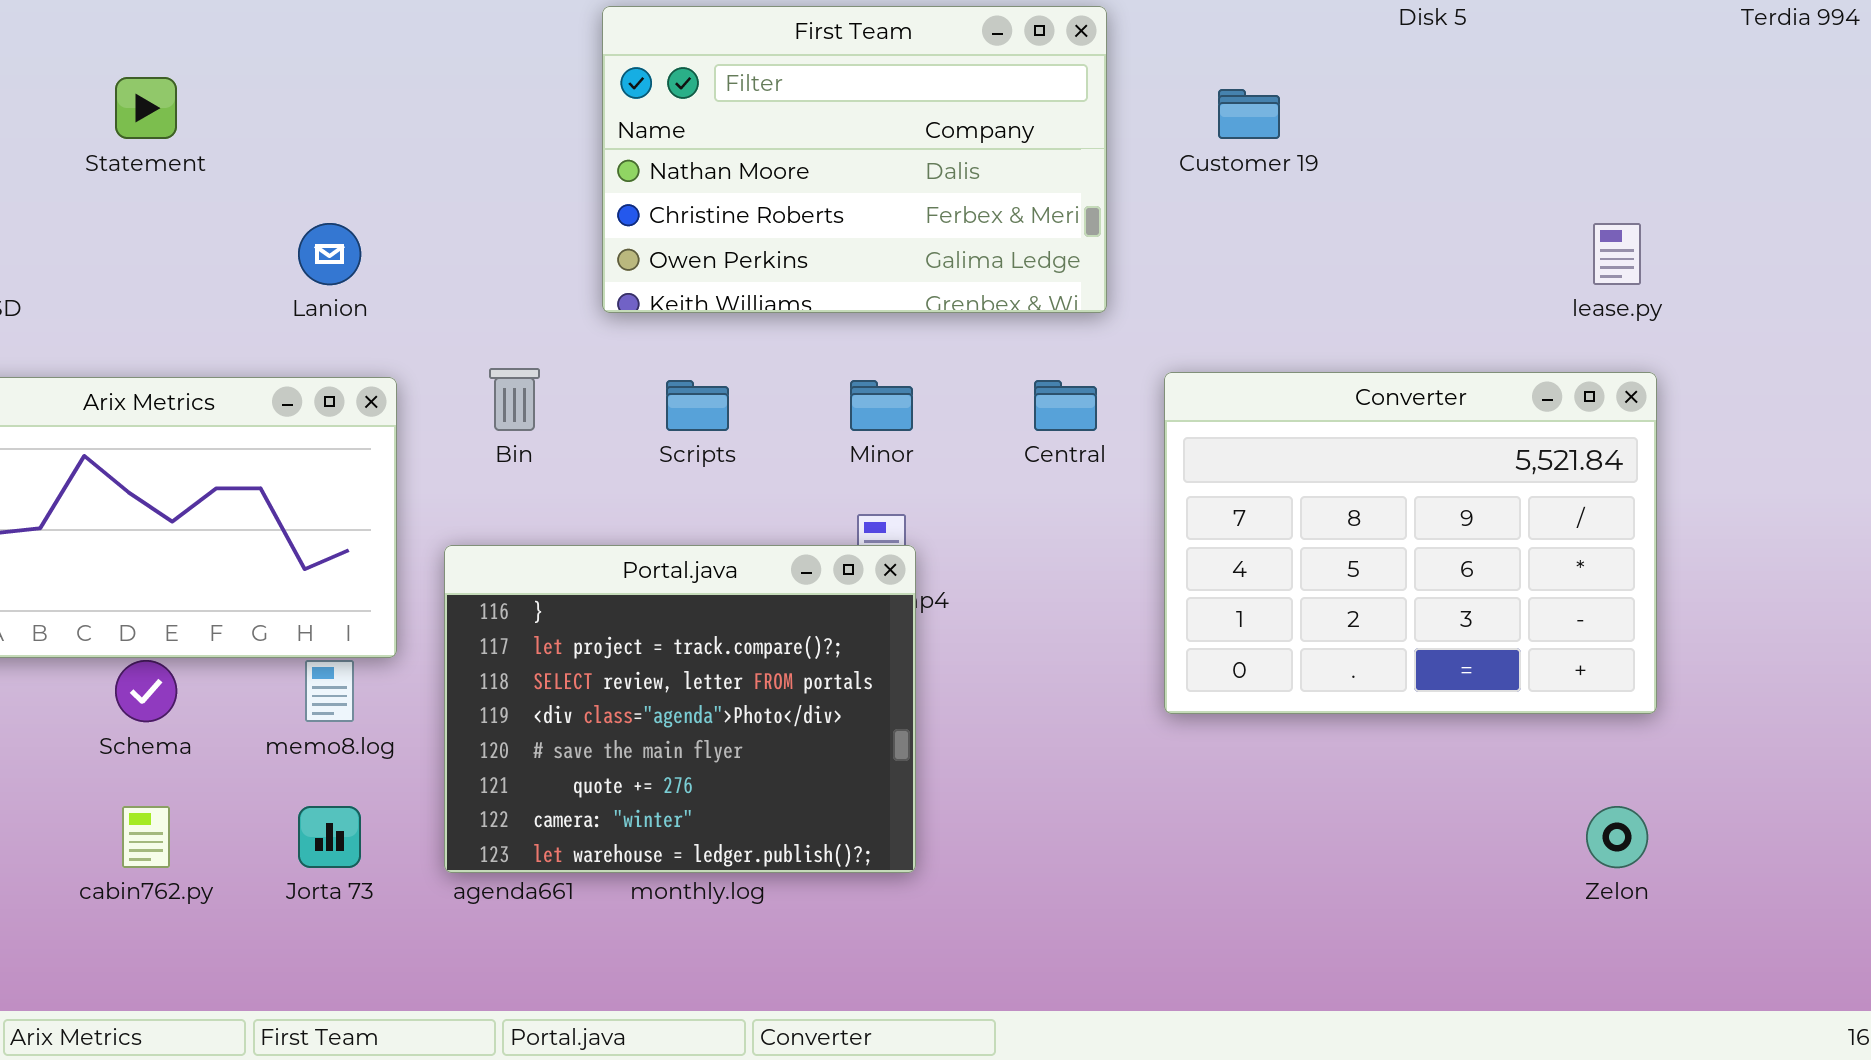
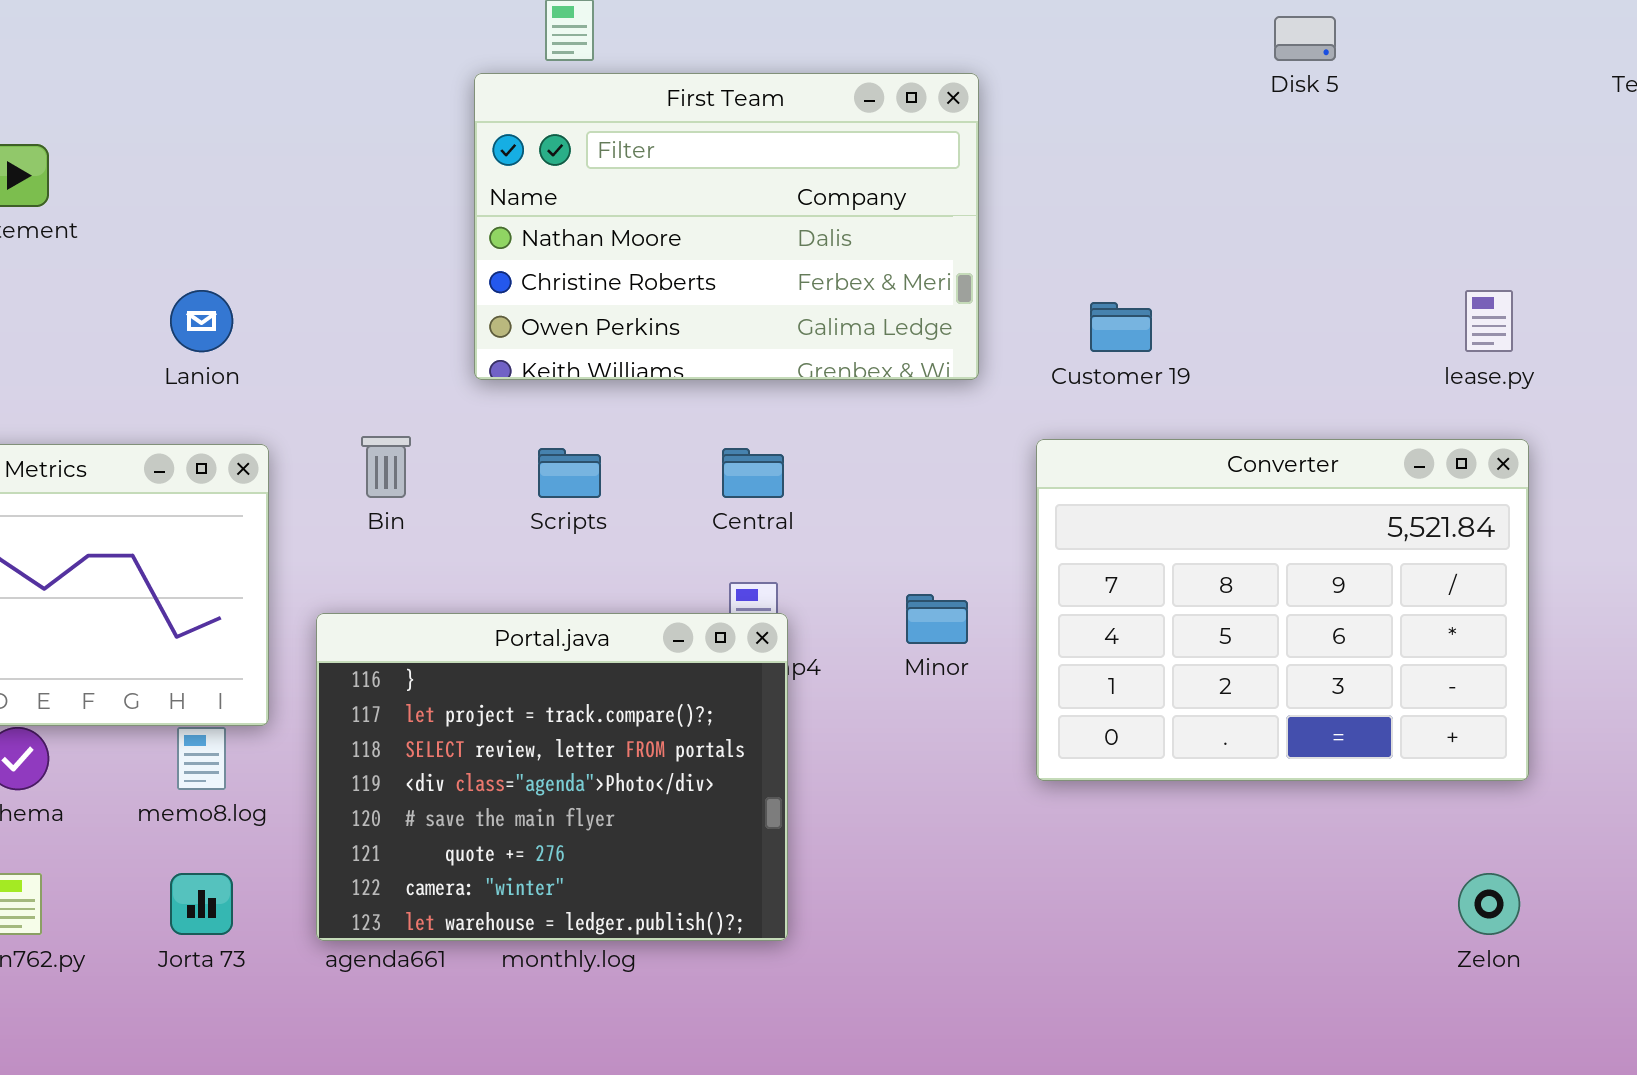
Customer 19: [1218,89,1280,139] -> [1090,302,1152,352], moved
Minor: [850,380,913,431] -> [906,594,968,644], moved
Central: [1034,380,1097,431] -> [722,448,784,498], moved

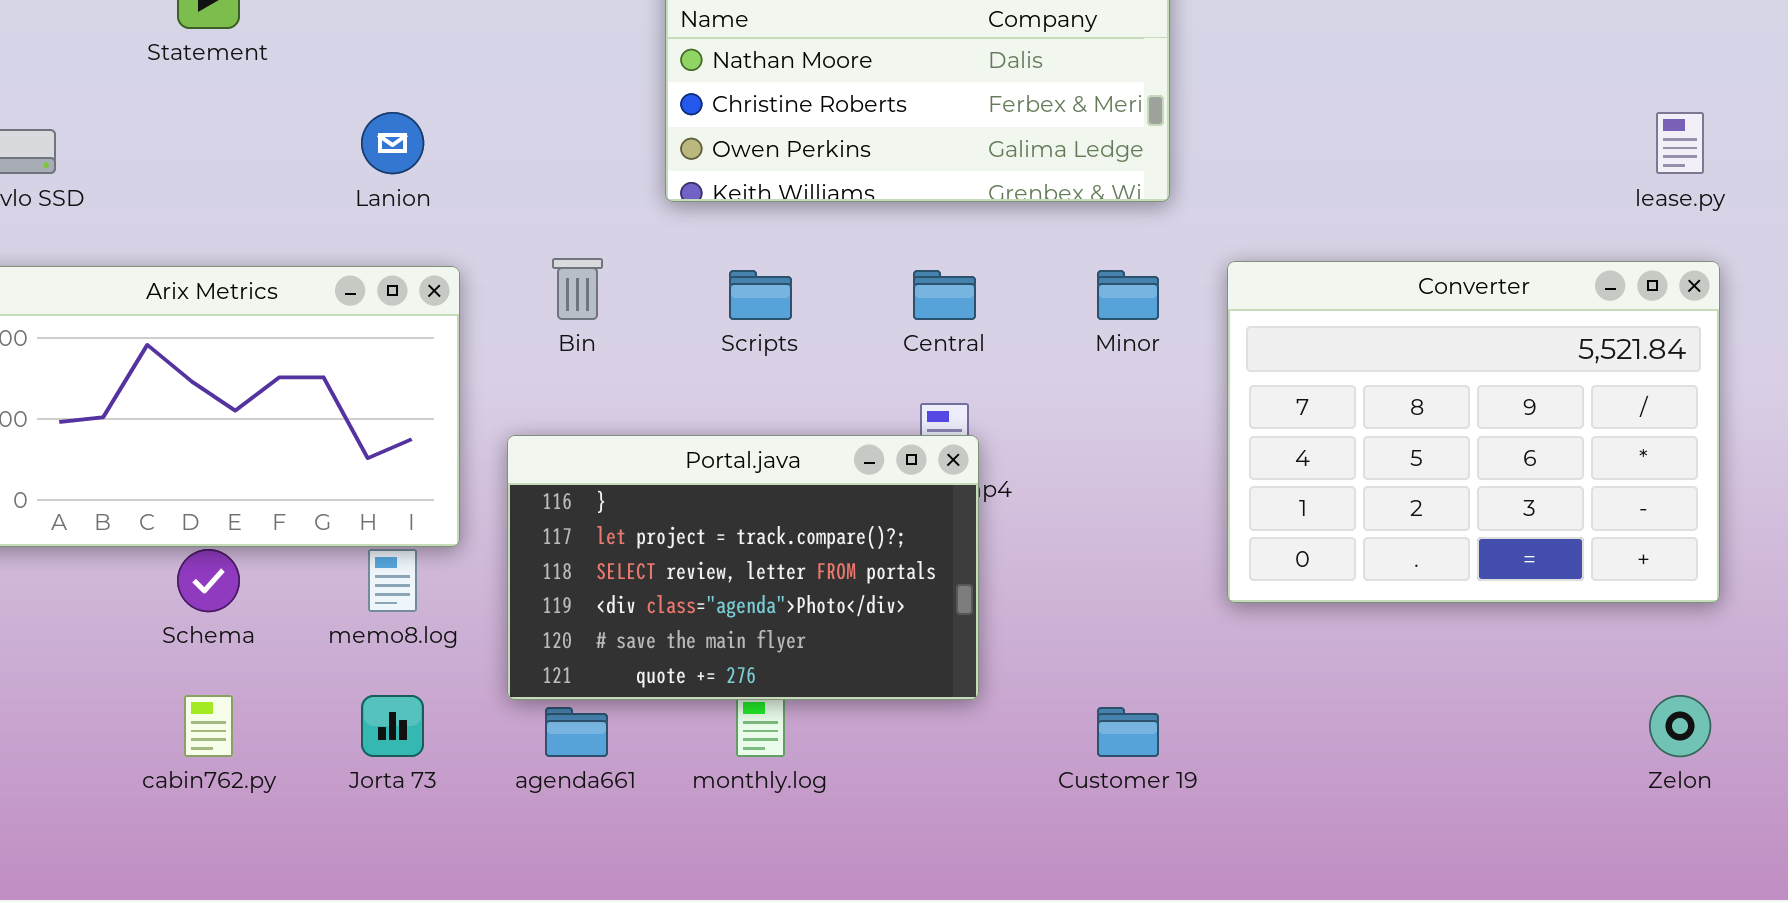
Customer 19: [1090,302,1152,352] -> [1097,707,1159,757], moved
Minor: [906,594,968,644] -> [1097,270,1159,320], moved
Portal.java: [316,613,788,941] -> [507,435,979,700], resized

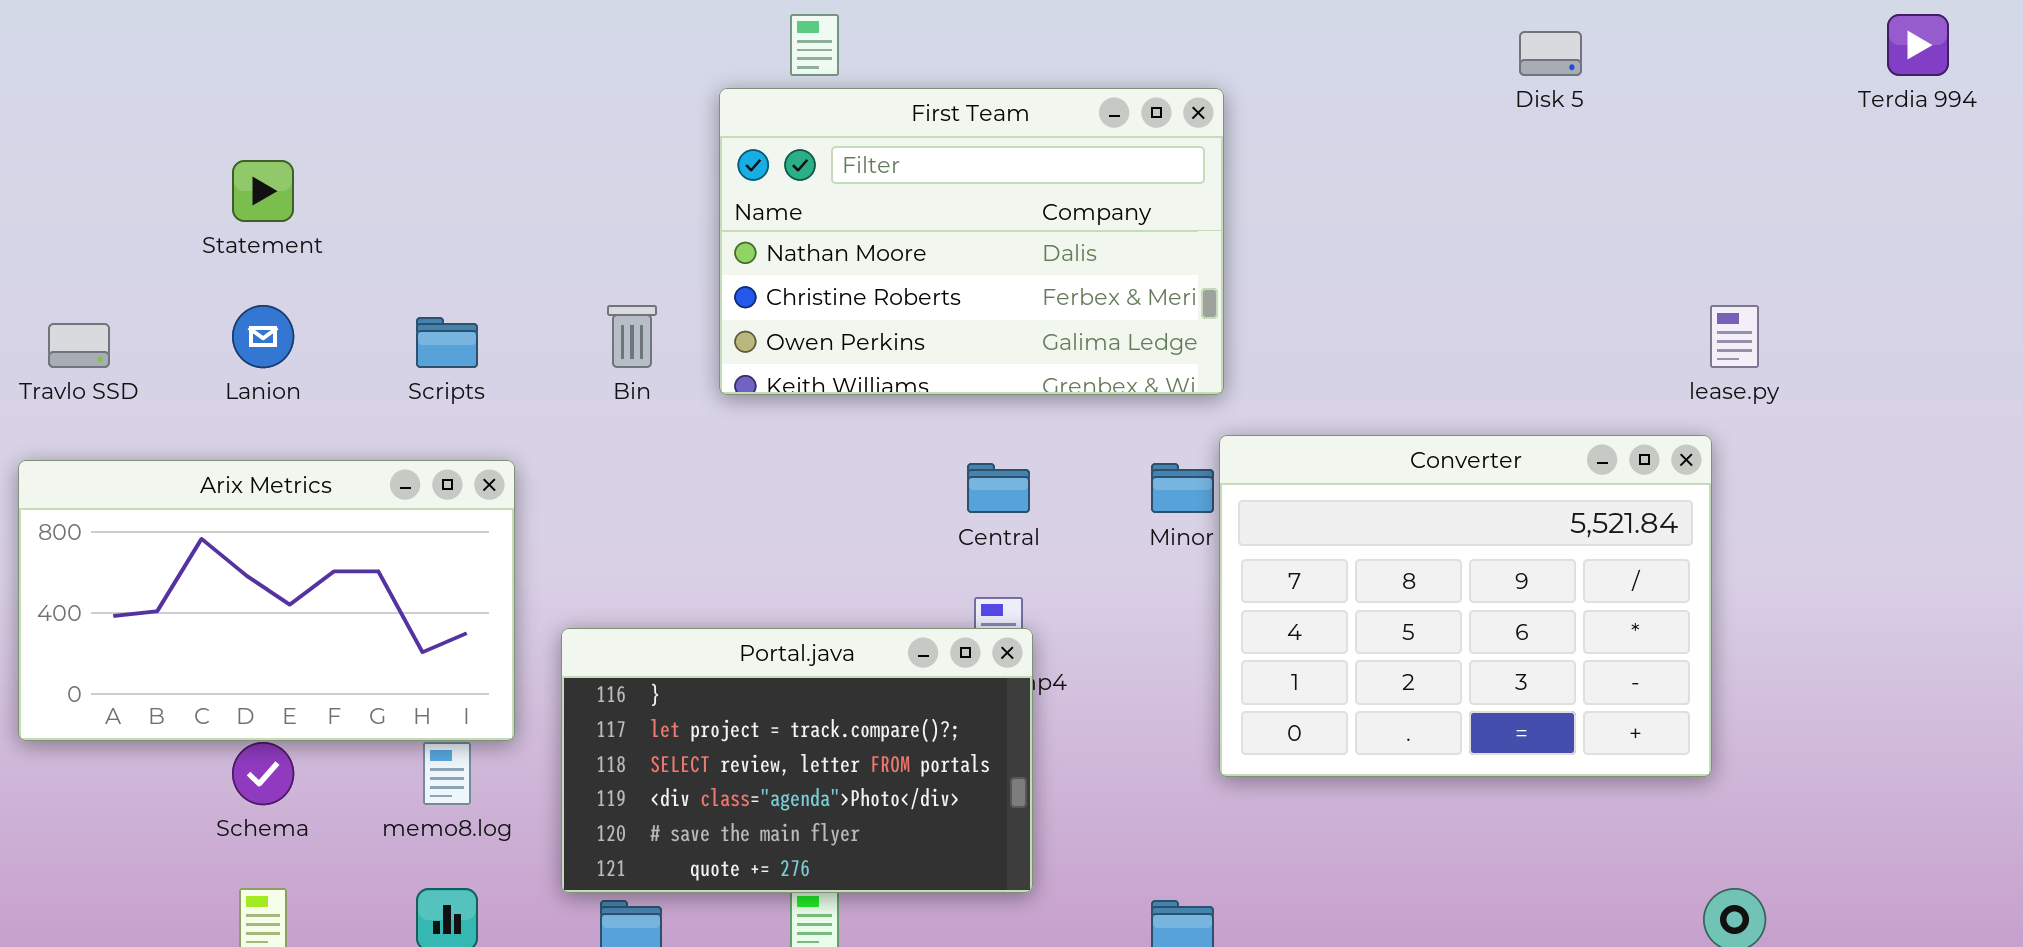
Lanion: [361,112,424,174] -> [232,305,294,368], moved
Bin: [552,258,603,320] -> [607,305,657,368], moved
Converter: [1227,261,1720,603] -> [1219,435,1712,777], moved
Scripts: [729,270,792,320] -> [416,317,478,368], moved

